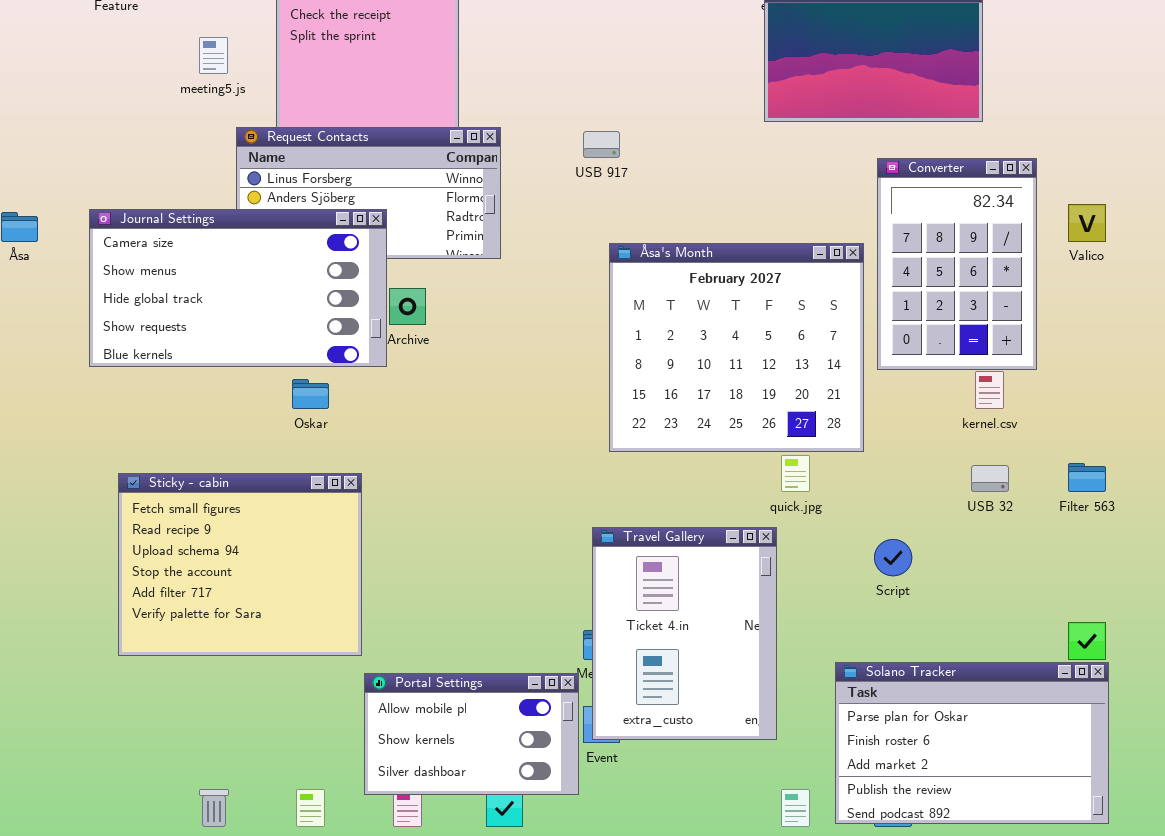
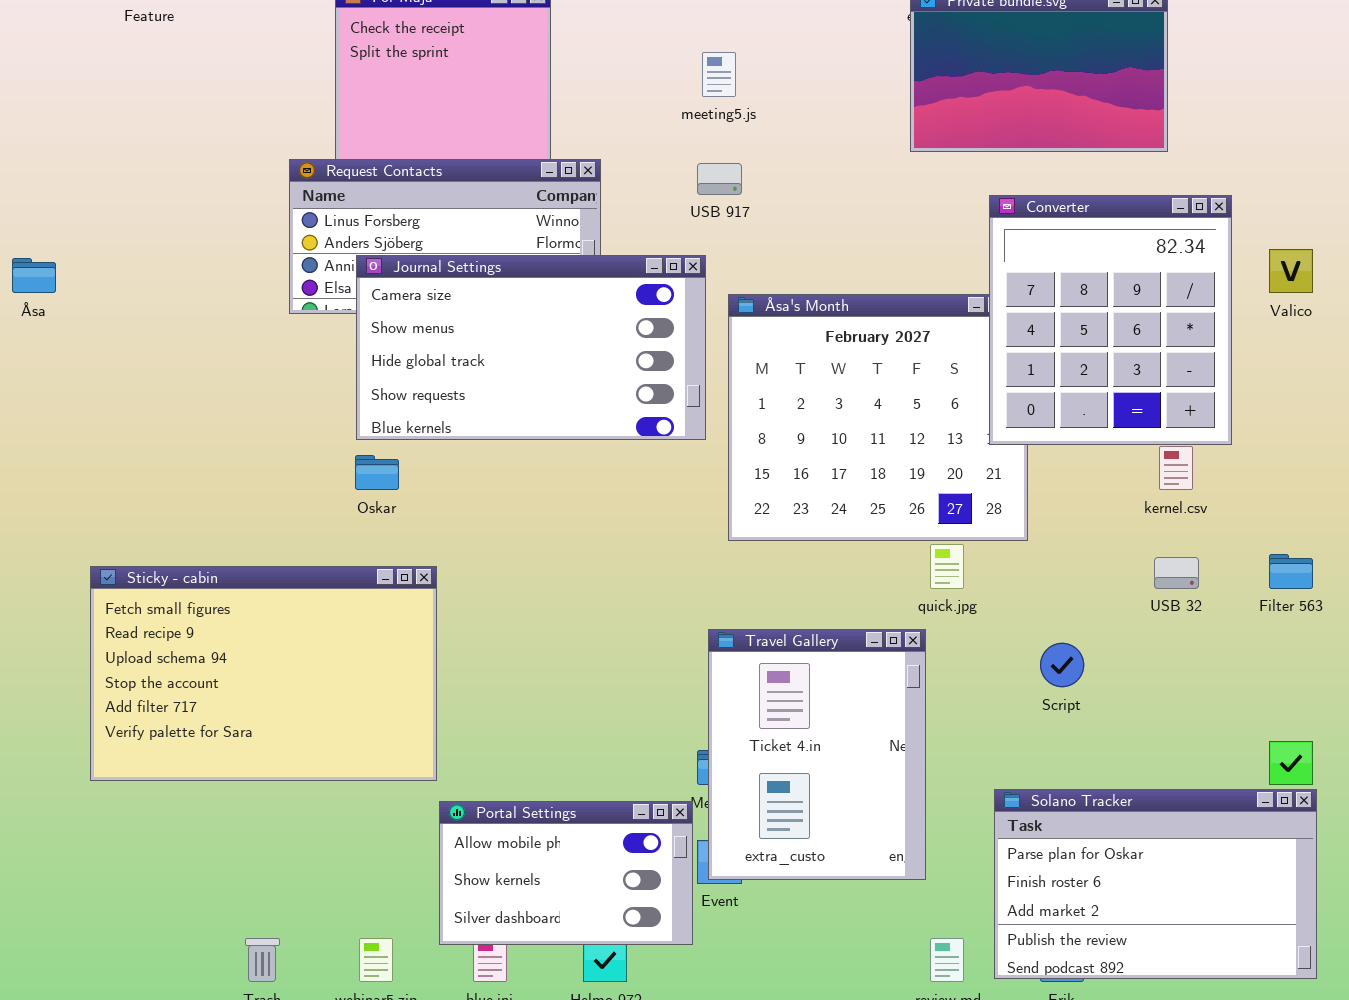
meeting5.js: [199,37,228,74] -> [702,52,736,97], moved
Converter: [877,158,1037,370] -> [989,195,1232,445], resized
Journal Settings: [89,209,387,367] -> [356,255,706,440], moved
Sticky - cabin: [118,473,362,656] -> [90,566,437,781], resized

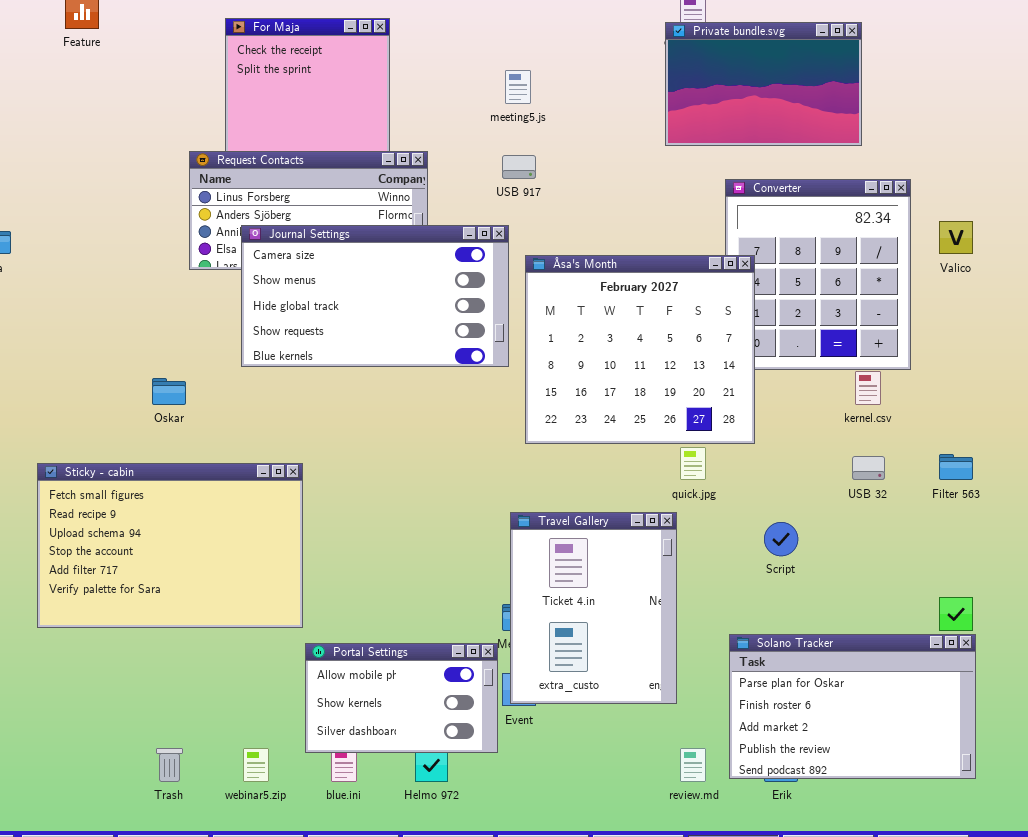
Åsa's Month: [728,294,1028,541] -> [525,255,755,444], raised
Oskar: [355,455,399,490] -> [152,378,186,405], moved

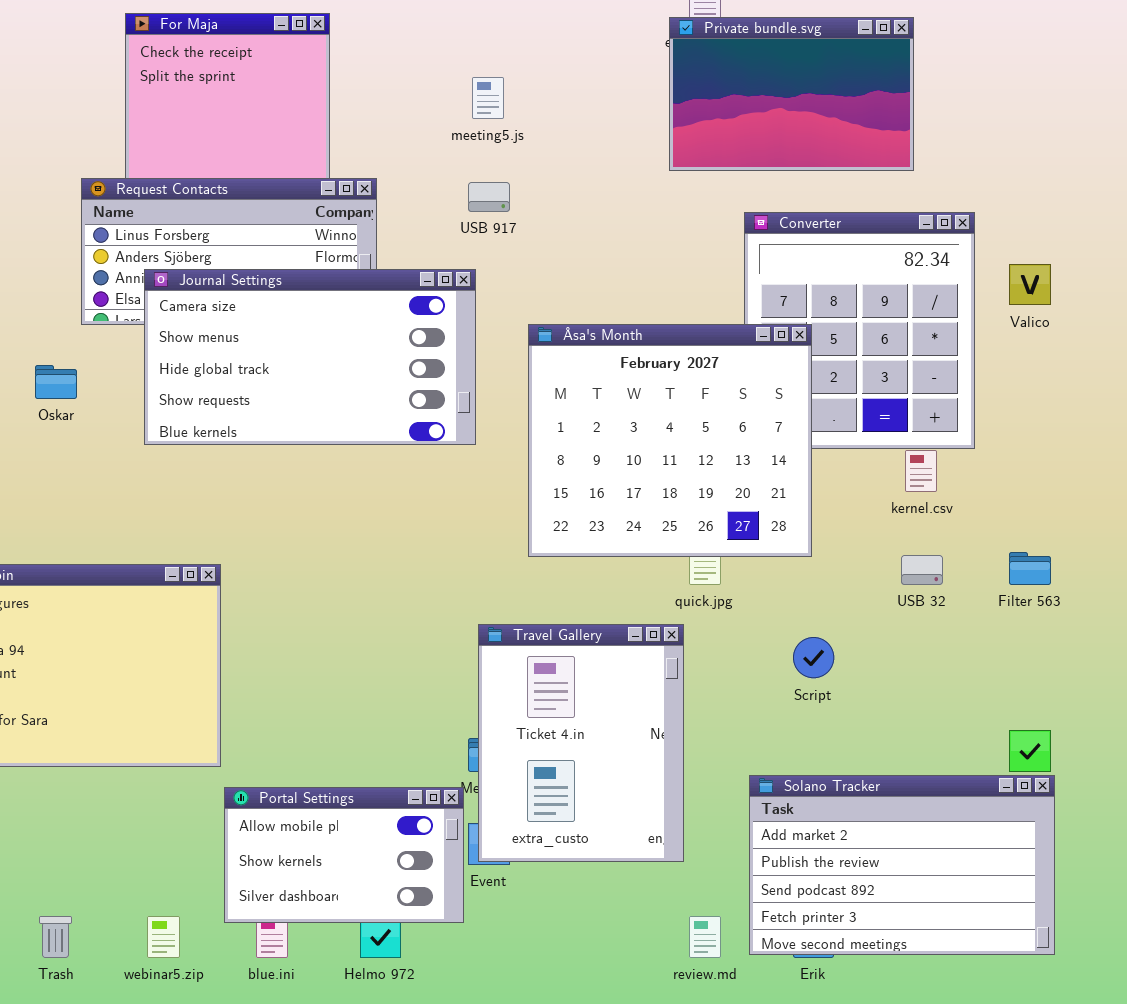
Åsa's Month: [525,255,755,444] -> [528,324,812,557], moved
Oskar: [152,378,186,405] -> [35,365,77,399], moved
Solano Tracker: [729,634,976,779] -> [749,775,1055,955], scrolled down 2 rows

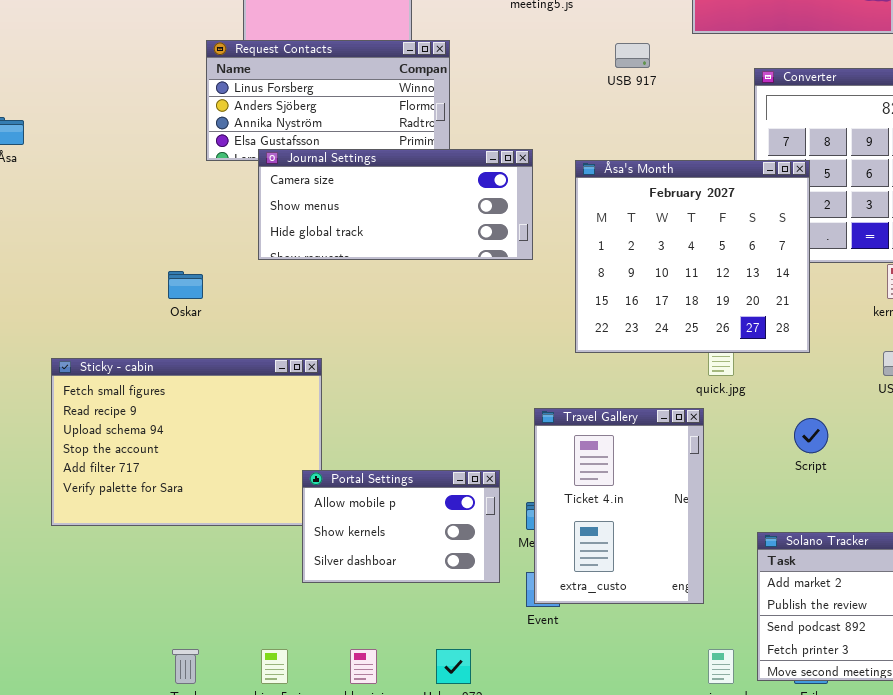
USB 917: [468,182,510,212] -> [615,43,650,68], moved
Journal Settings: [144,269,476,445] -> [258,149,533,260], resized
Oskar: [35,365,77,399] -> [168,271,203,299], moved
Portal Settings: [224,787,464,923] -> [302,470,500,583], moved

